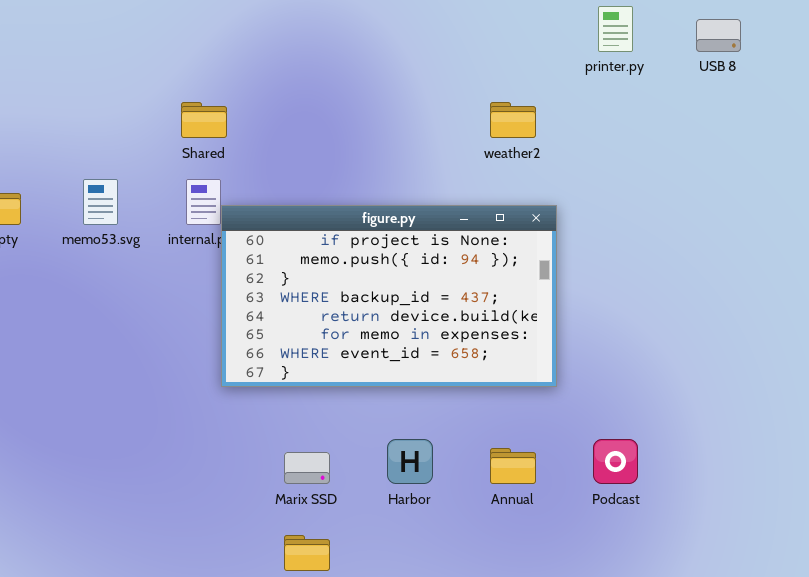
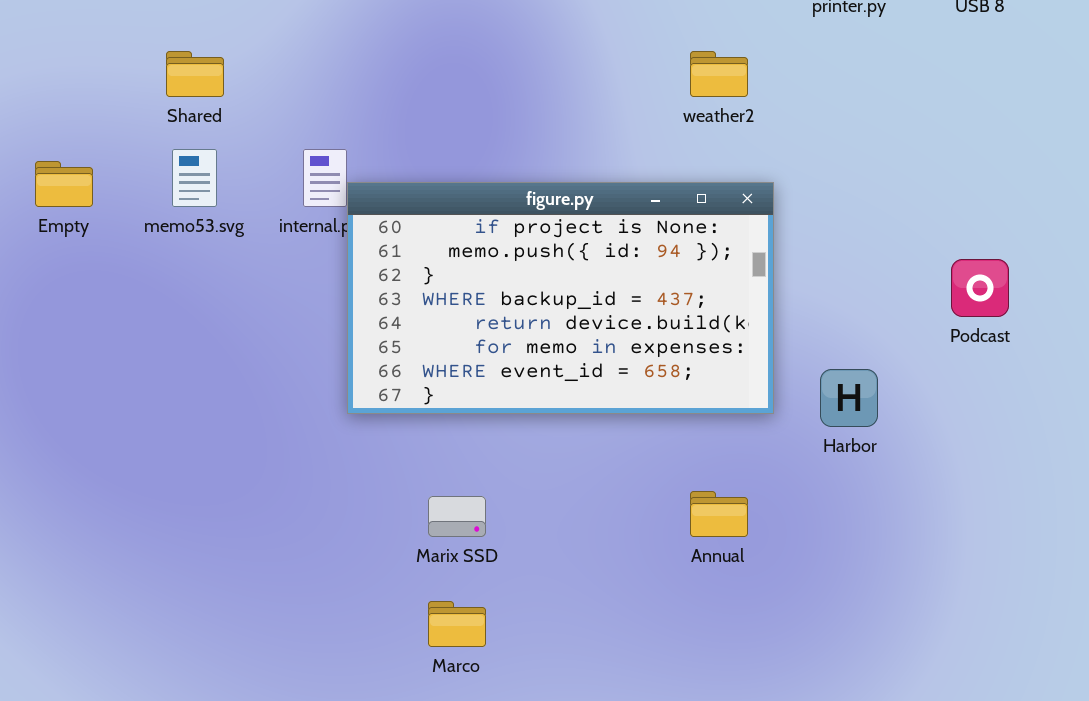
Shared: [181,102,227,138] -> [166,51,224,97], moved
Harbor: [387,439,433,484] -> [820,369,878,427], moved
Podcast: [593,439,638,484] -> [951,259,1009,317], moved

